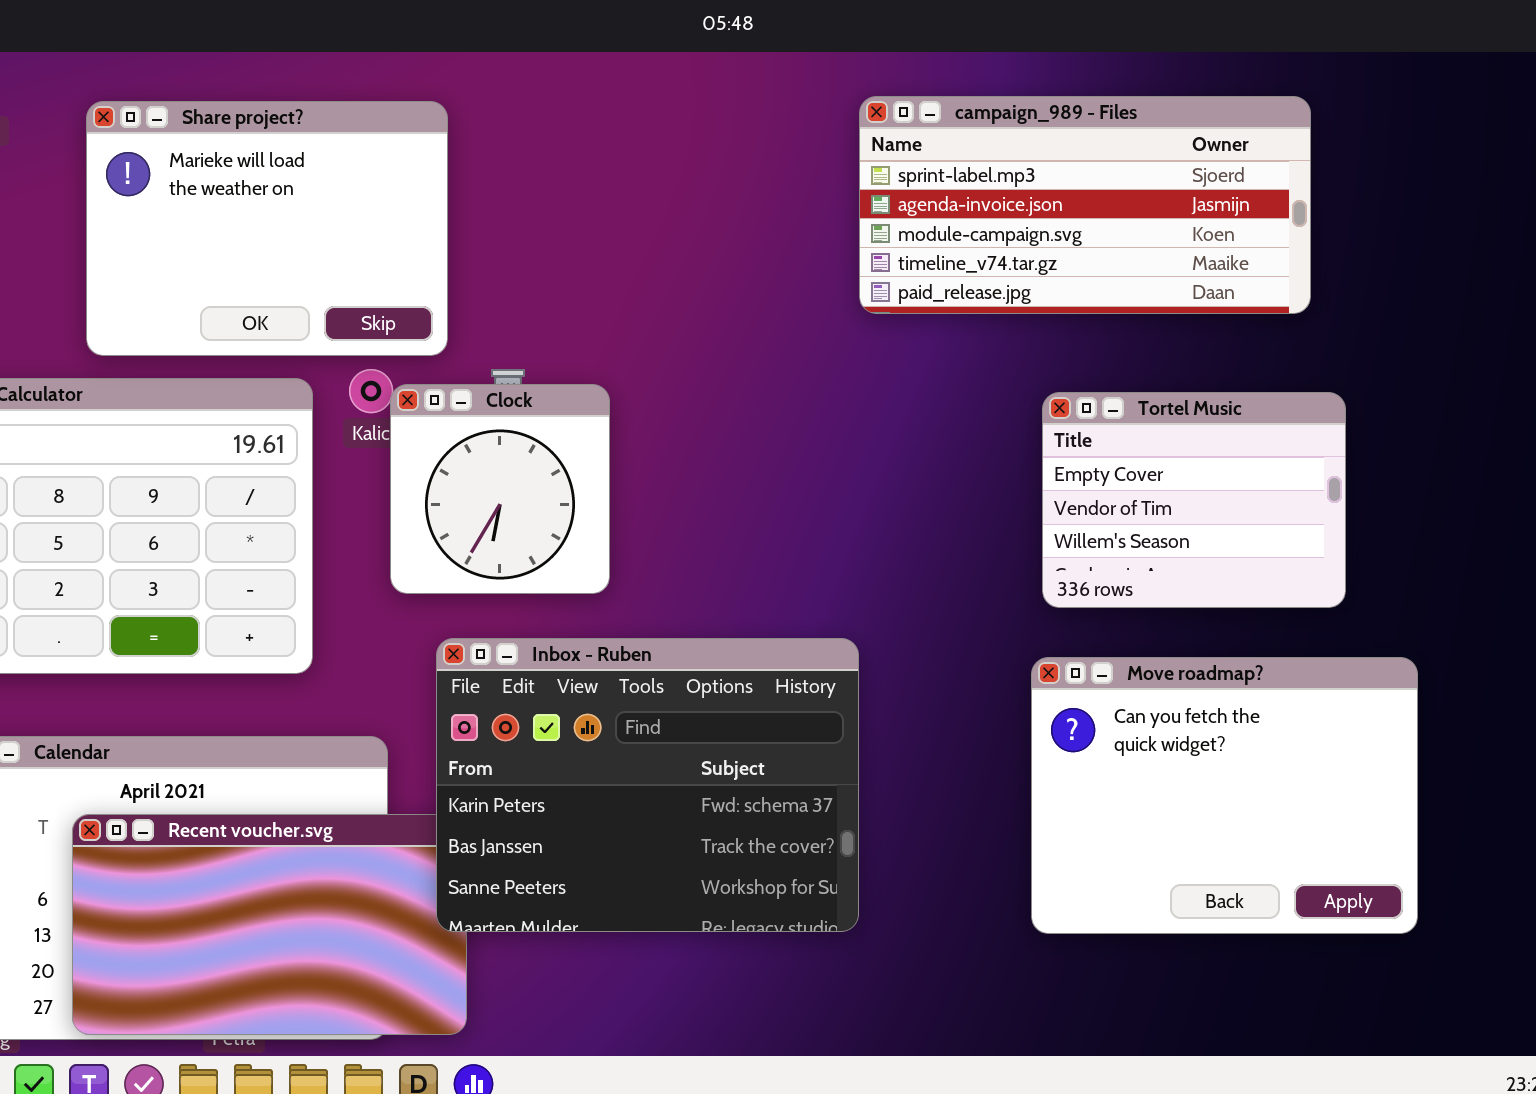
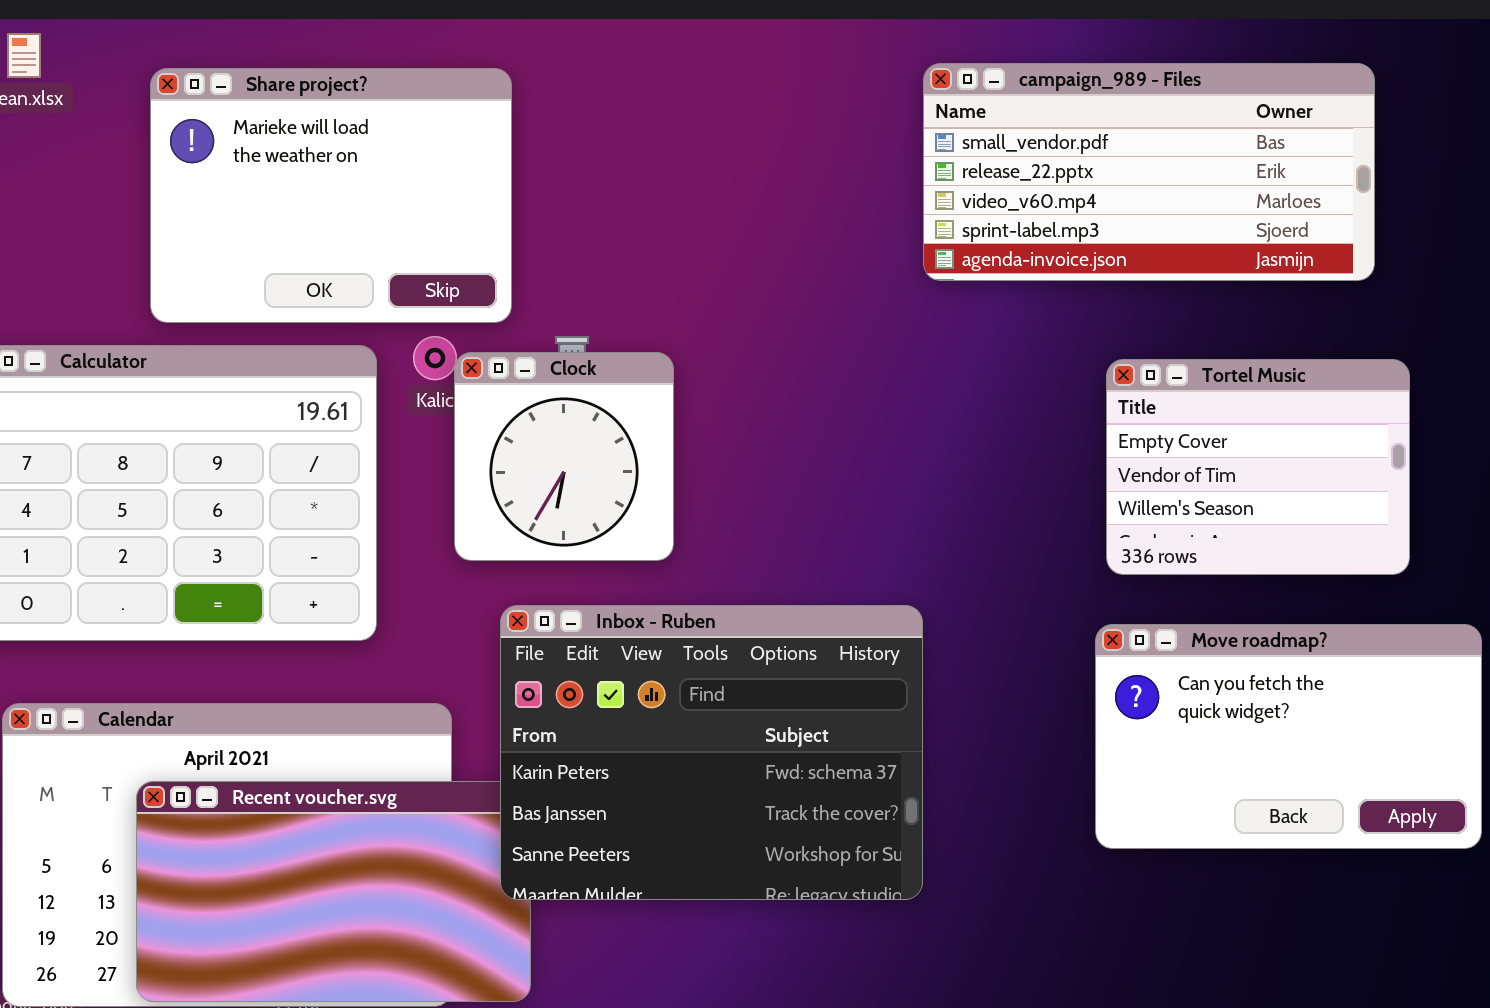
campaign_989 - Files: [859,96,1311,314] -> [923,63,1375,281], scrolled up 3 rows
Move roadmap?: [1031,657,1418,934] -> [1095,624,1482,849], resized

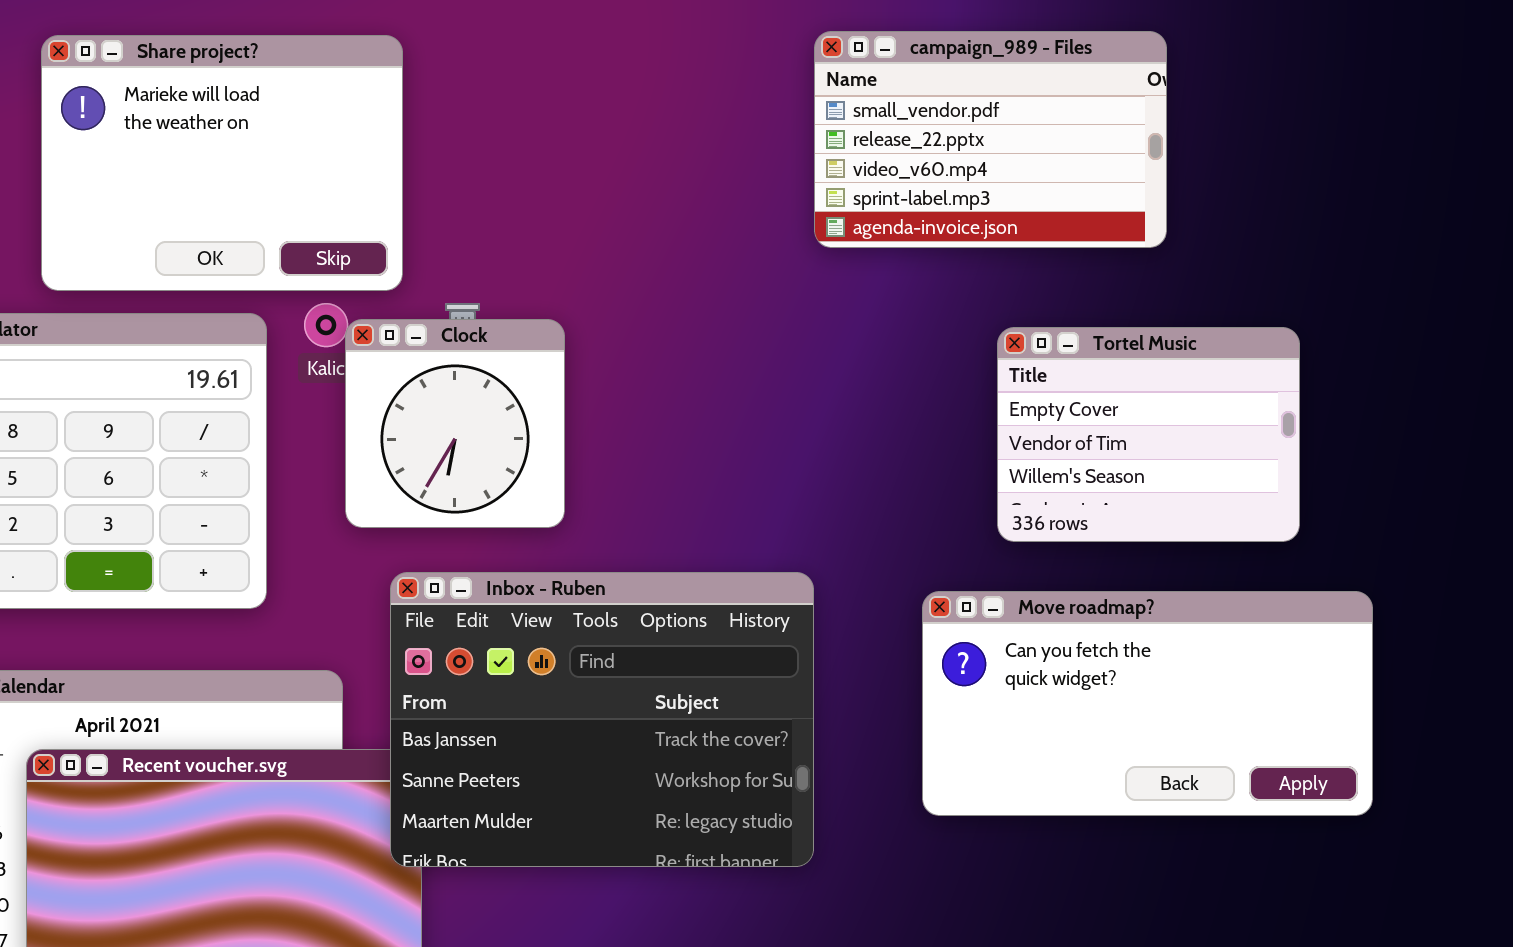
campaign_989 - Files: [923,63,1375,281] -> [814,31,1167,248], resized
Inbox - Ruben: [500,605,923,900] -> [390,572,814,867], scrolled down 1 row
Move roadmap?: [1095,624,1482,849] -> [922,591,1373,816], resized

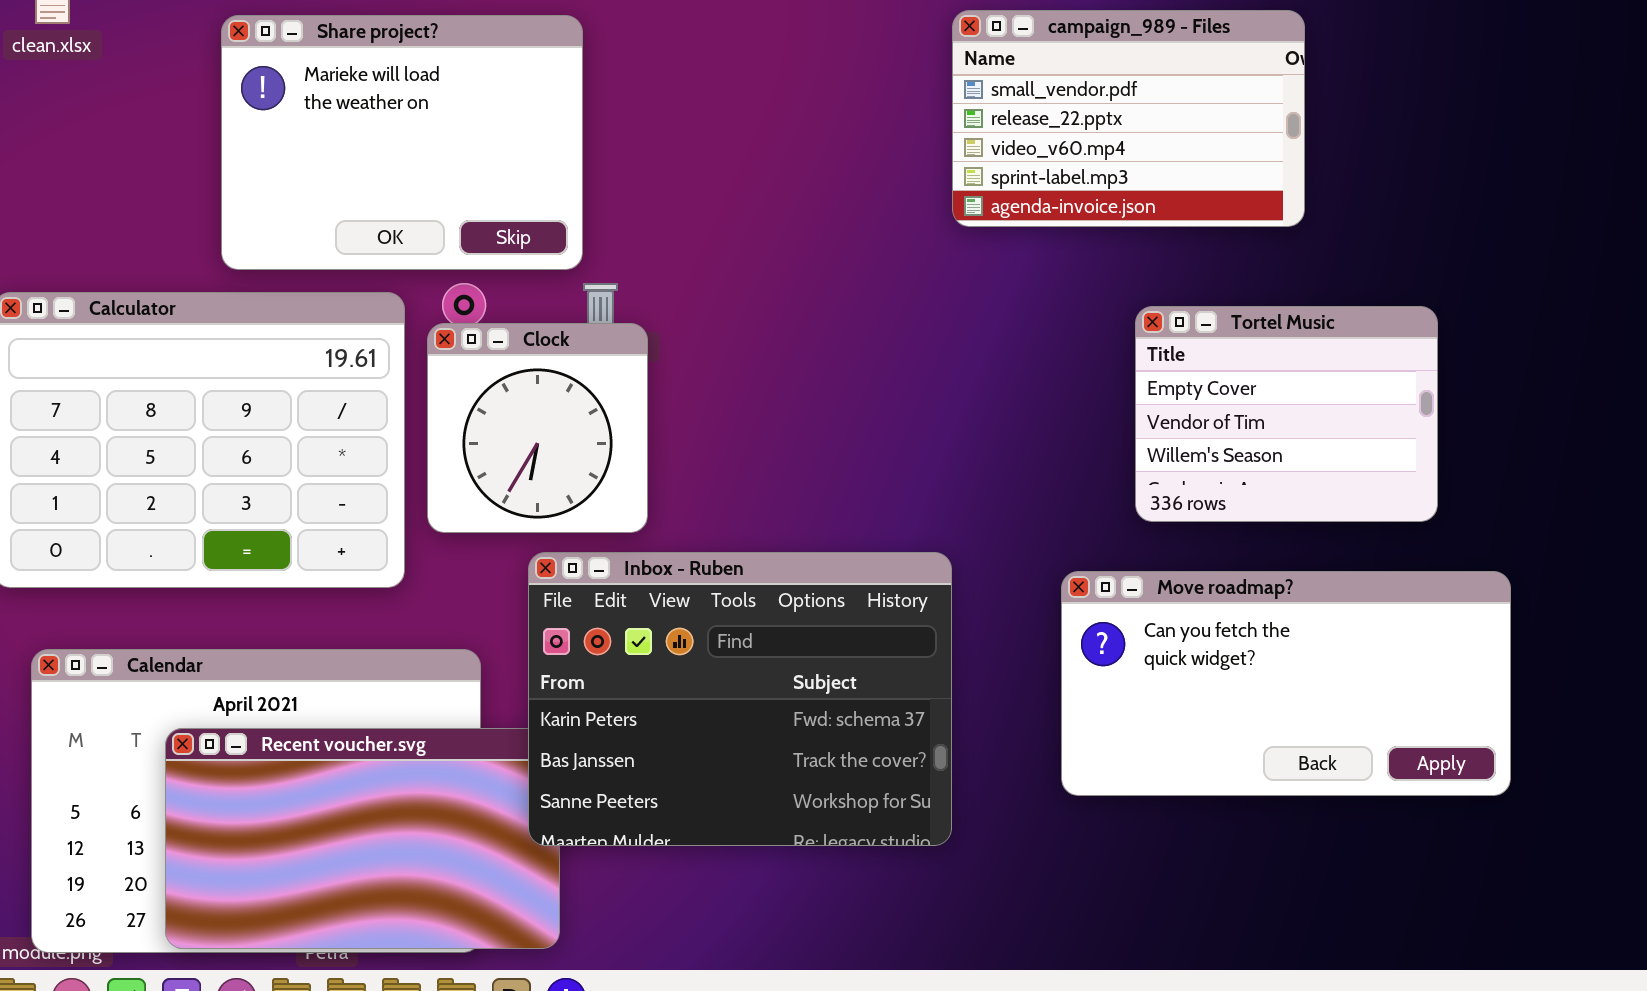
Share project?: [41,35,403,291] -> [221,15,583,270], moved
Clock: [345,319,565,528] -> [427,323,648,533], moved
Inbox - Ruben: [390,572,814,867] -> [528,552,952,846], scrolled up 1 row

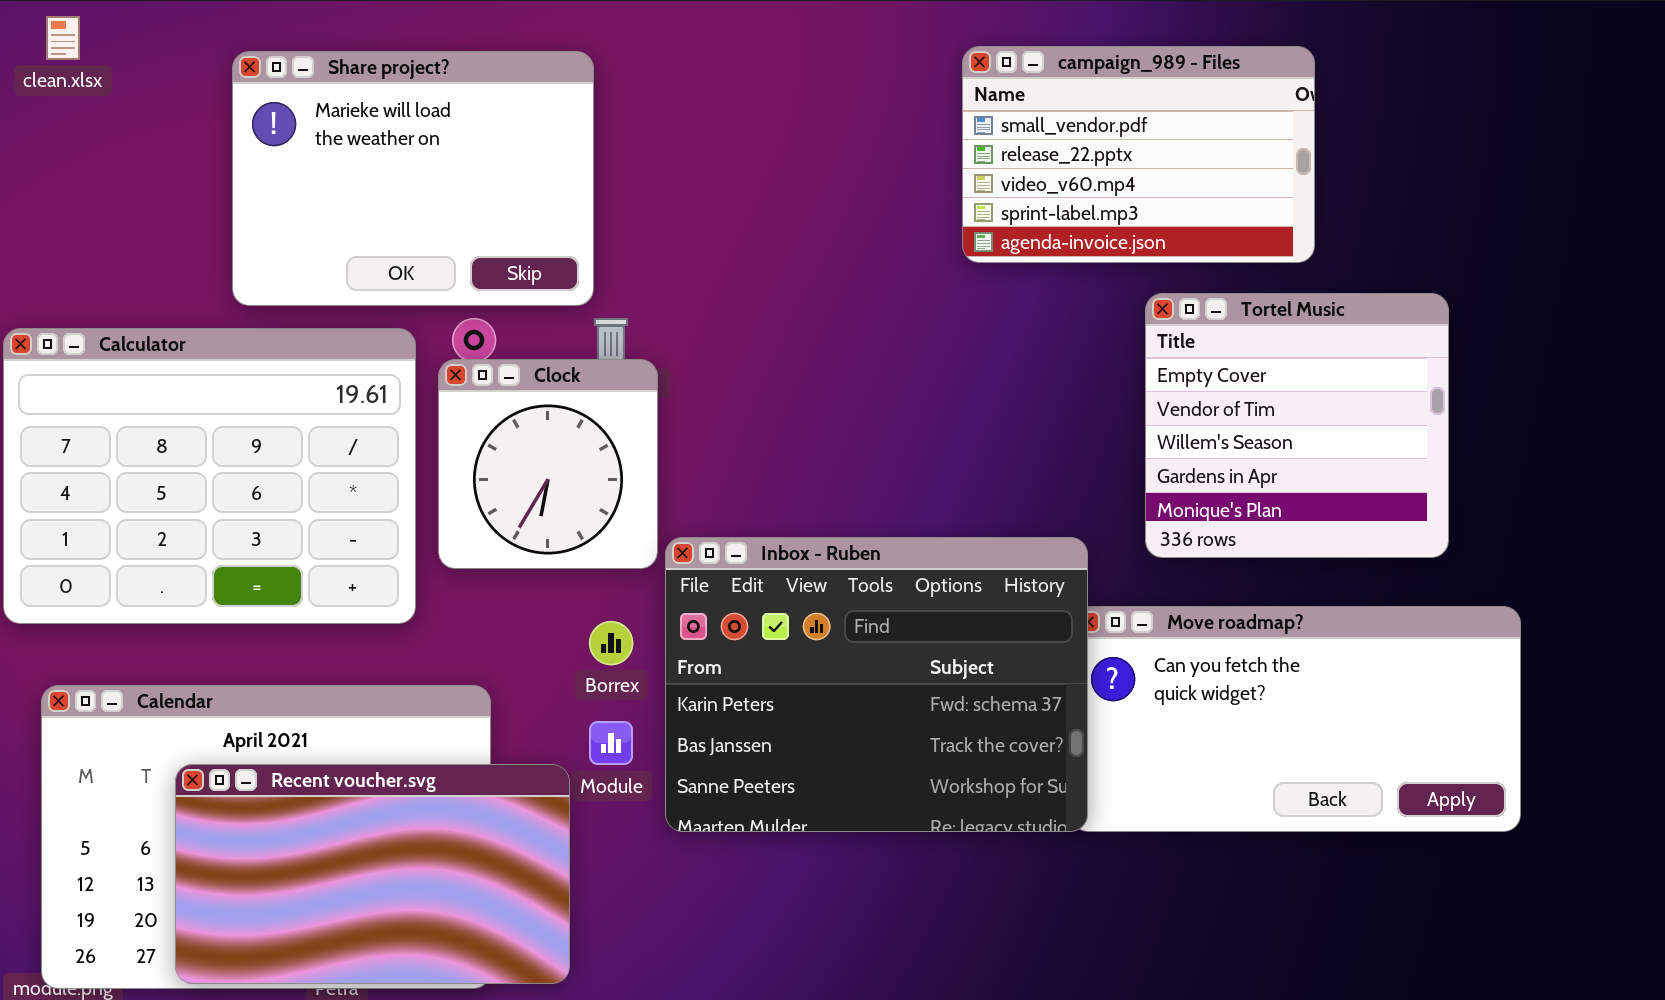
Tortel Music: [1135,306,1438,522] -> [1145,293,1449,558], resized
Inbox - Ruben: [528,552,952,846] -> [665,537,1088,832], moved

